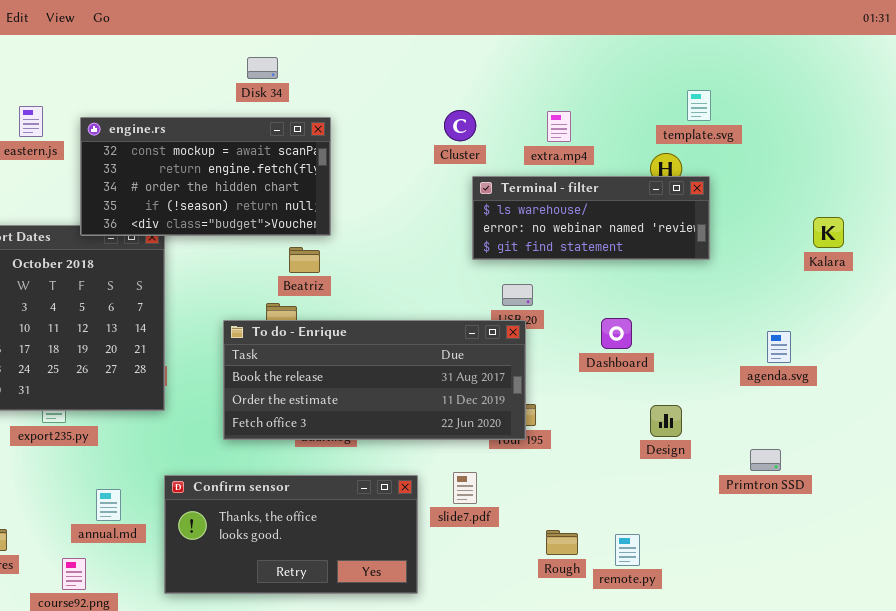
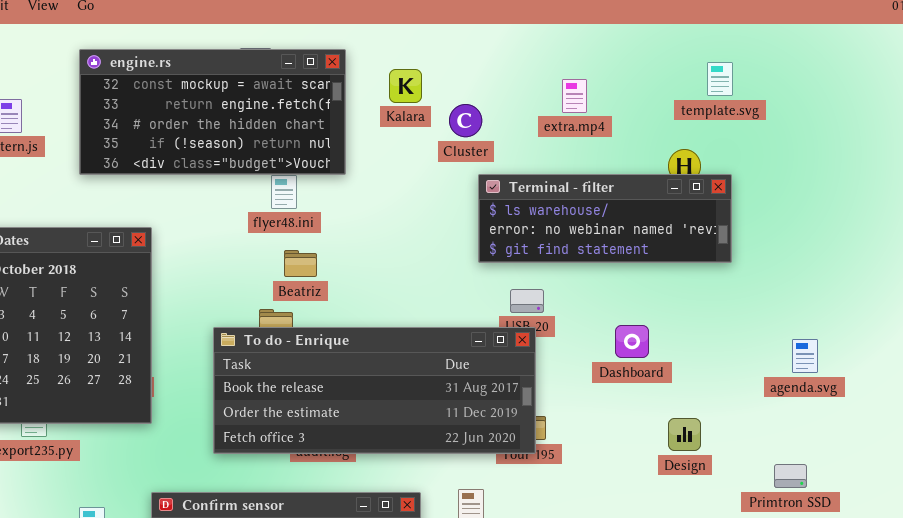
template.svg: [687,90,711,121] -> [707,62,733,96], moved
extra.mp4: [547,111,571,142] -> [562,79,587,113], moved
engine.rs: [80,117,331,236] -> [79,49,346,175], moved
Kalara: [813,217,844,248] -> [389,69,422,103], moved

